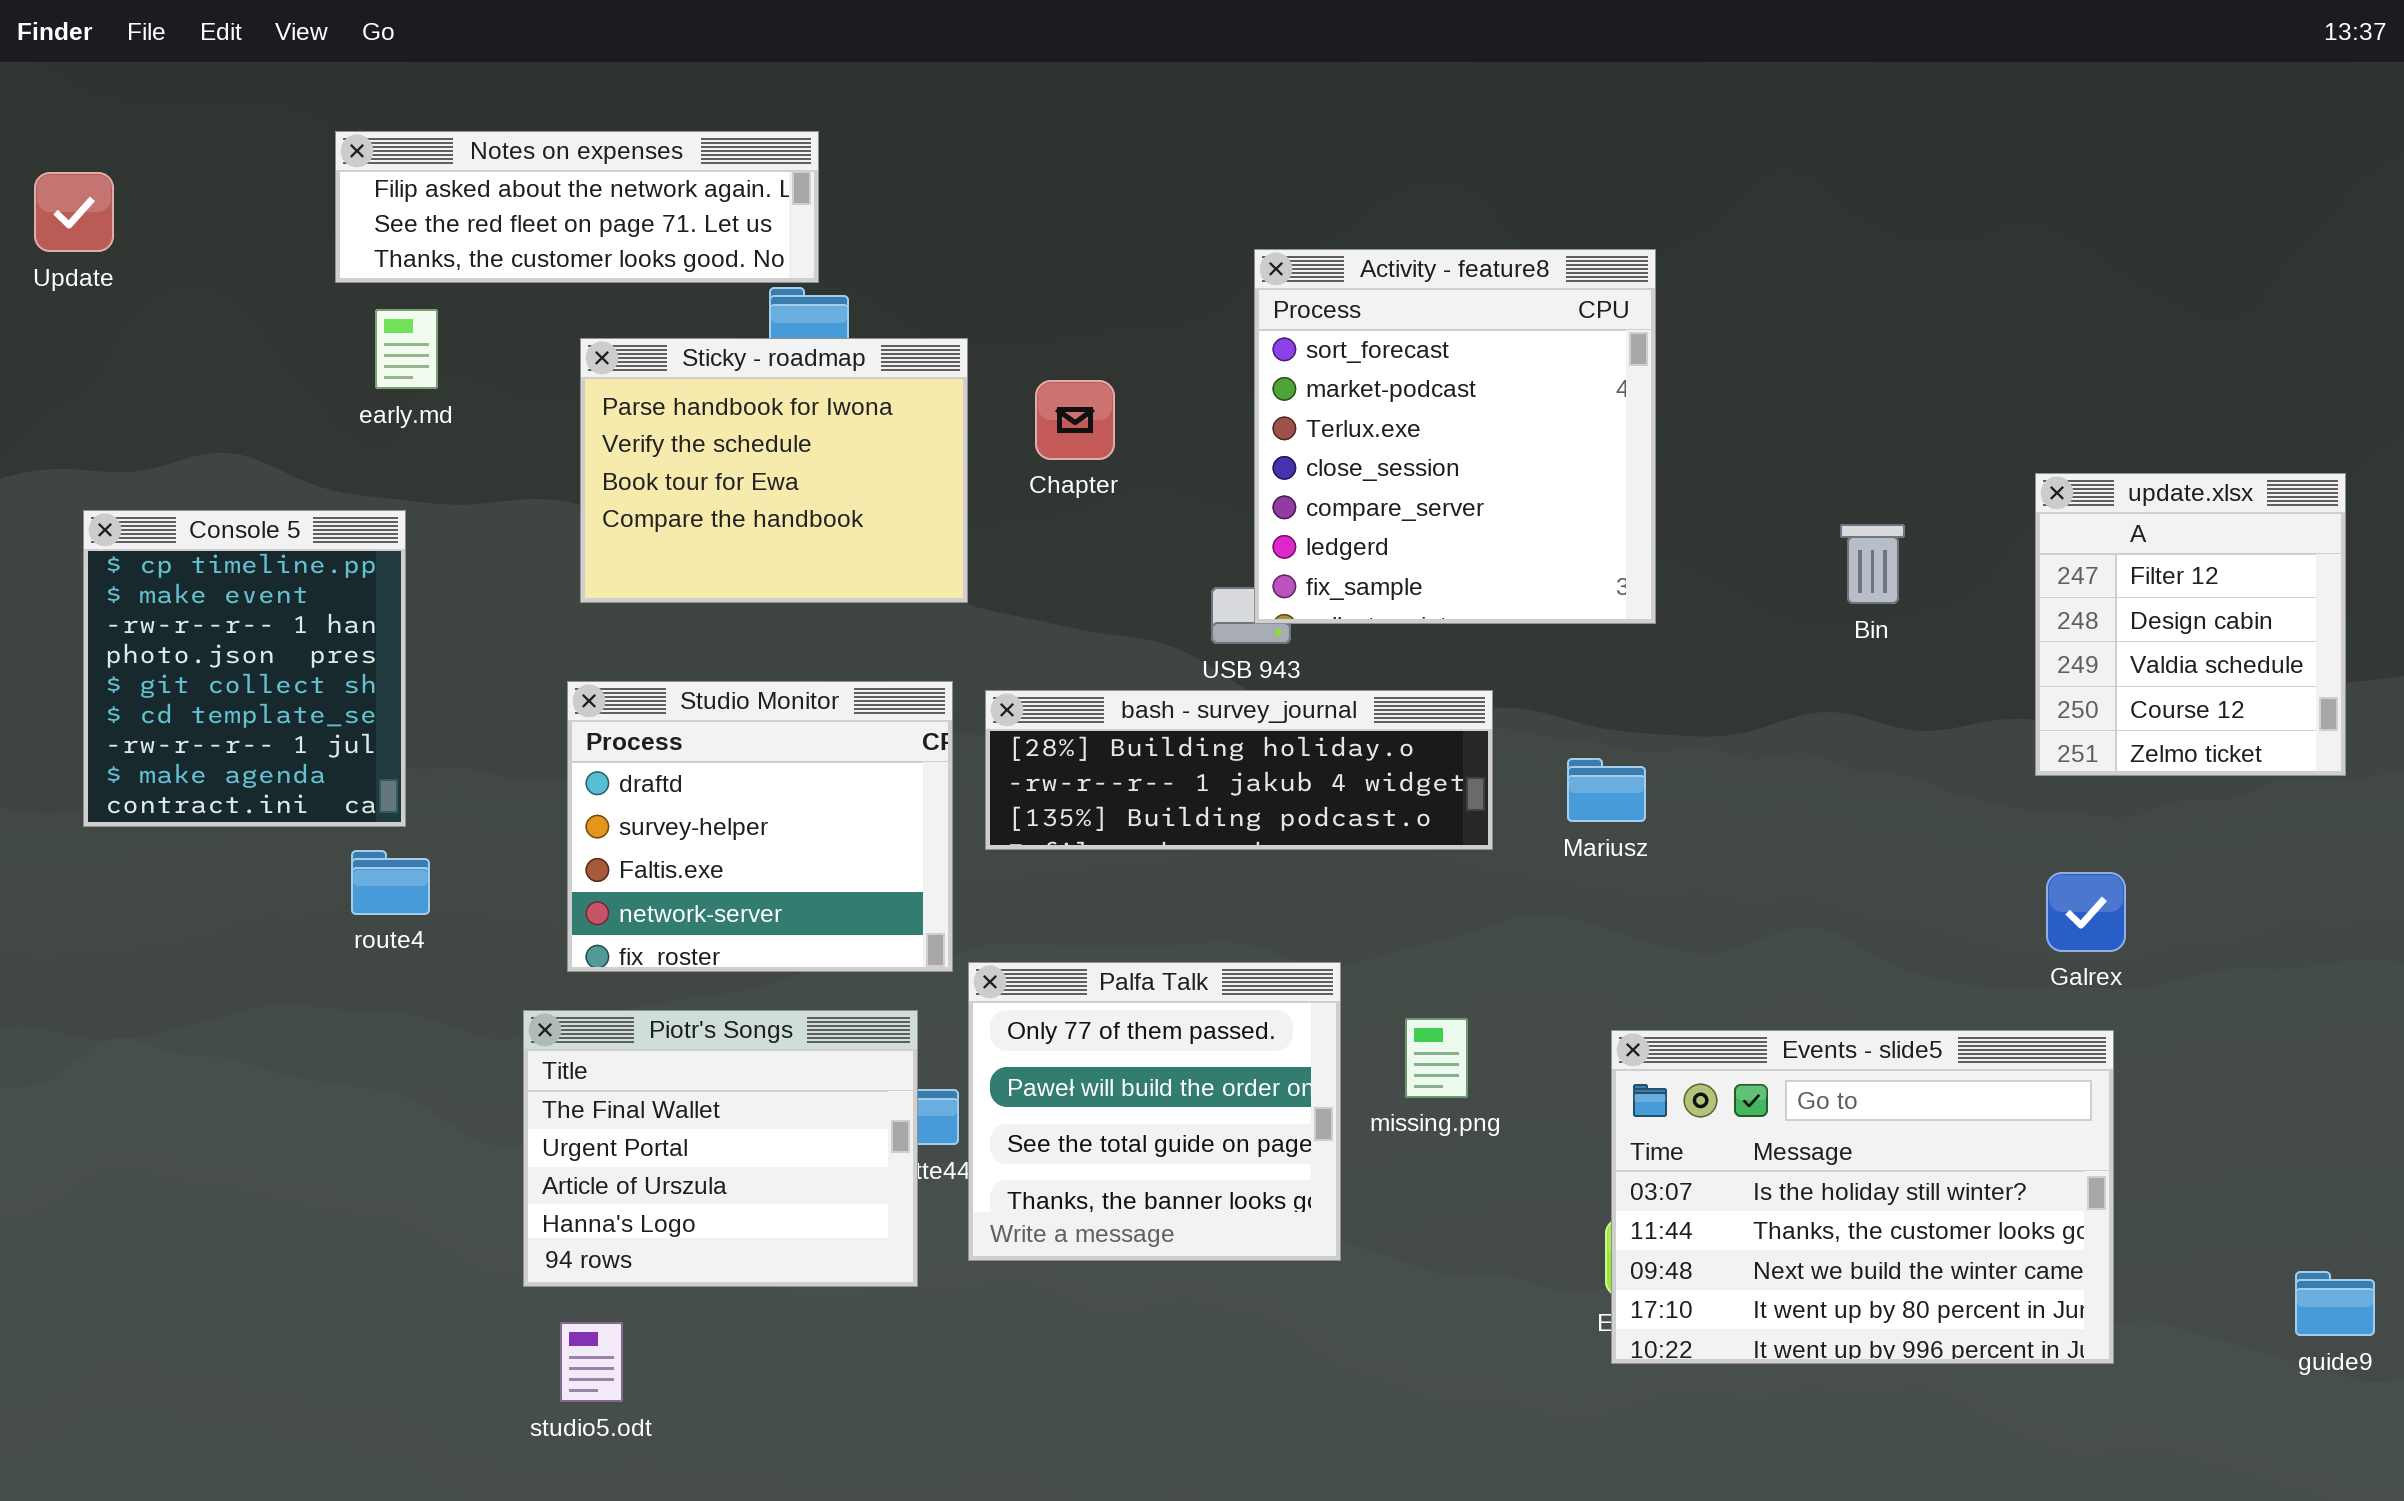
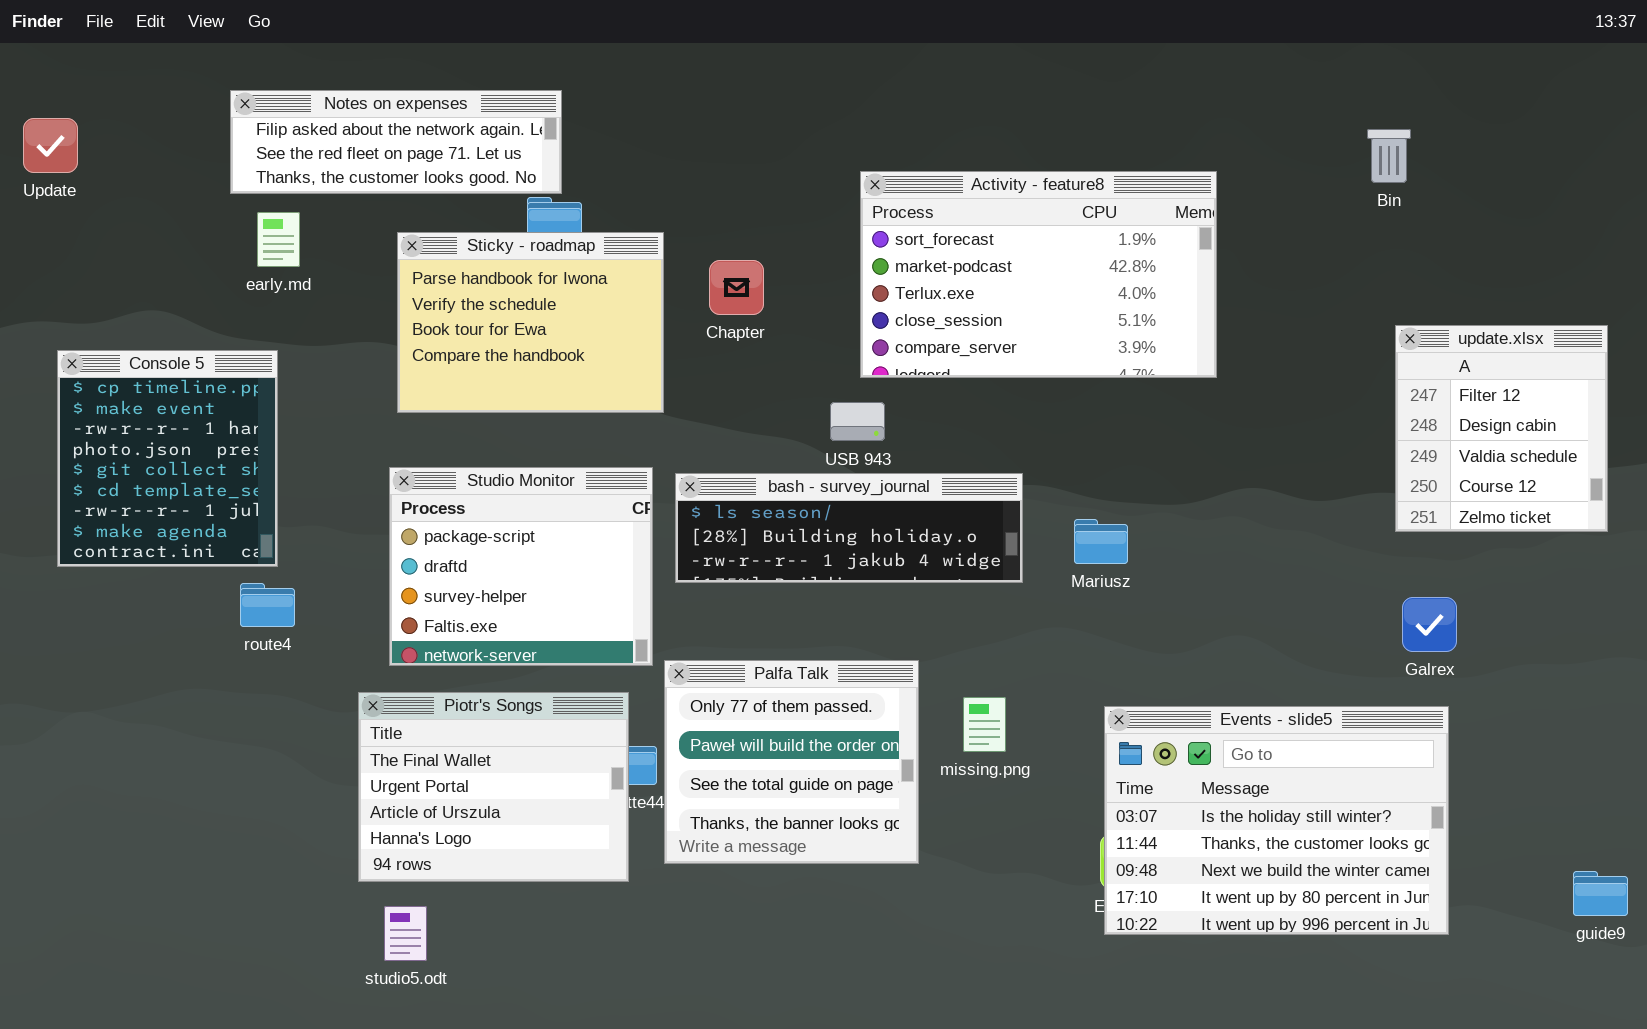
Activity - feature8: [1254,249,1656,624] -> [860,171,1217,378], resized
Bin: [1840,524,1905,604] -> [1367,129,1411,183], moved
Studio Monitor: [567,681,953,972] -> [389,467,653,666], scrolled up 1 row
bash - survey_journal: [985,690,1493,850] -> [675,473,1023,583], scrolled up 1 row

